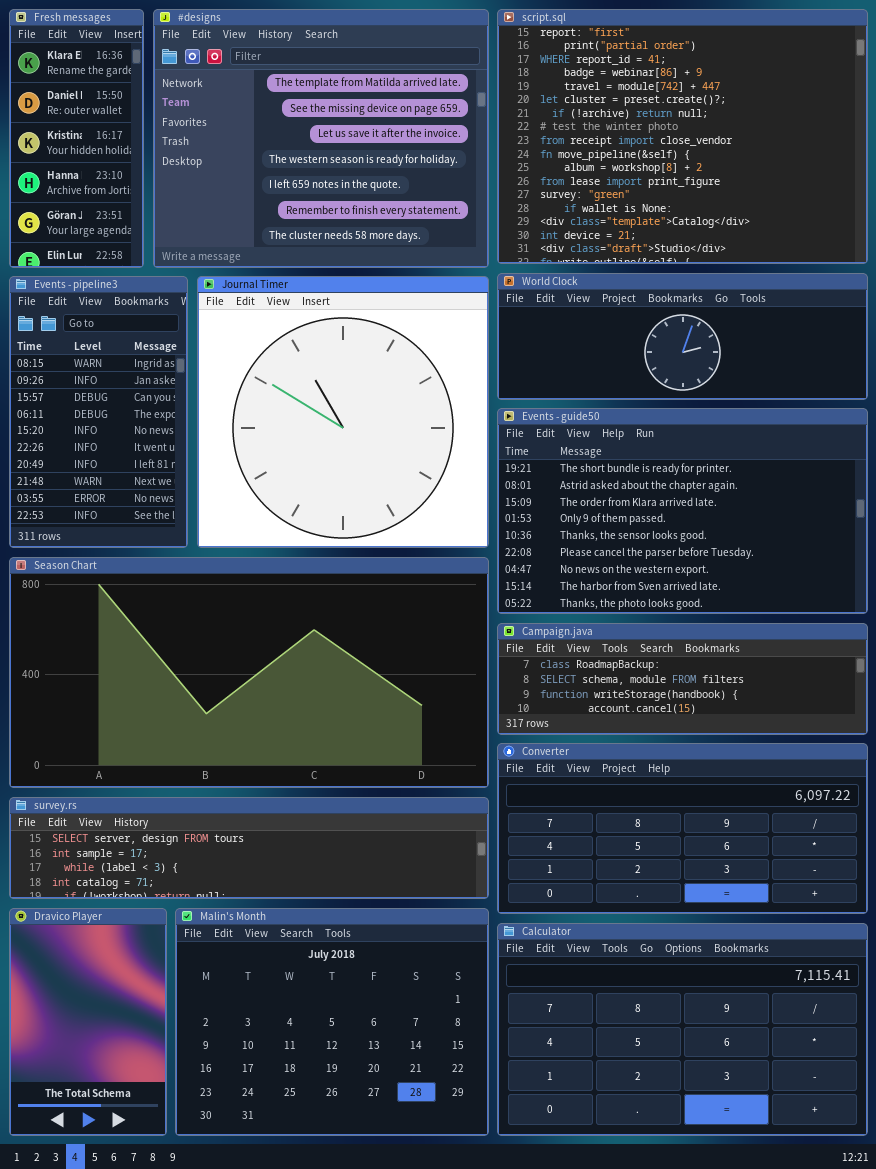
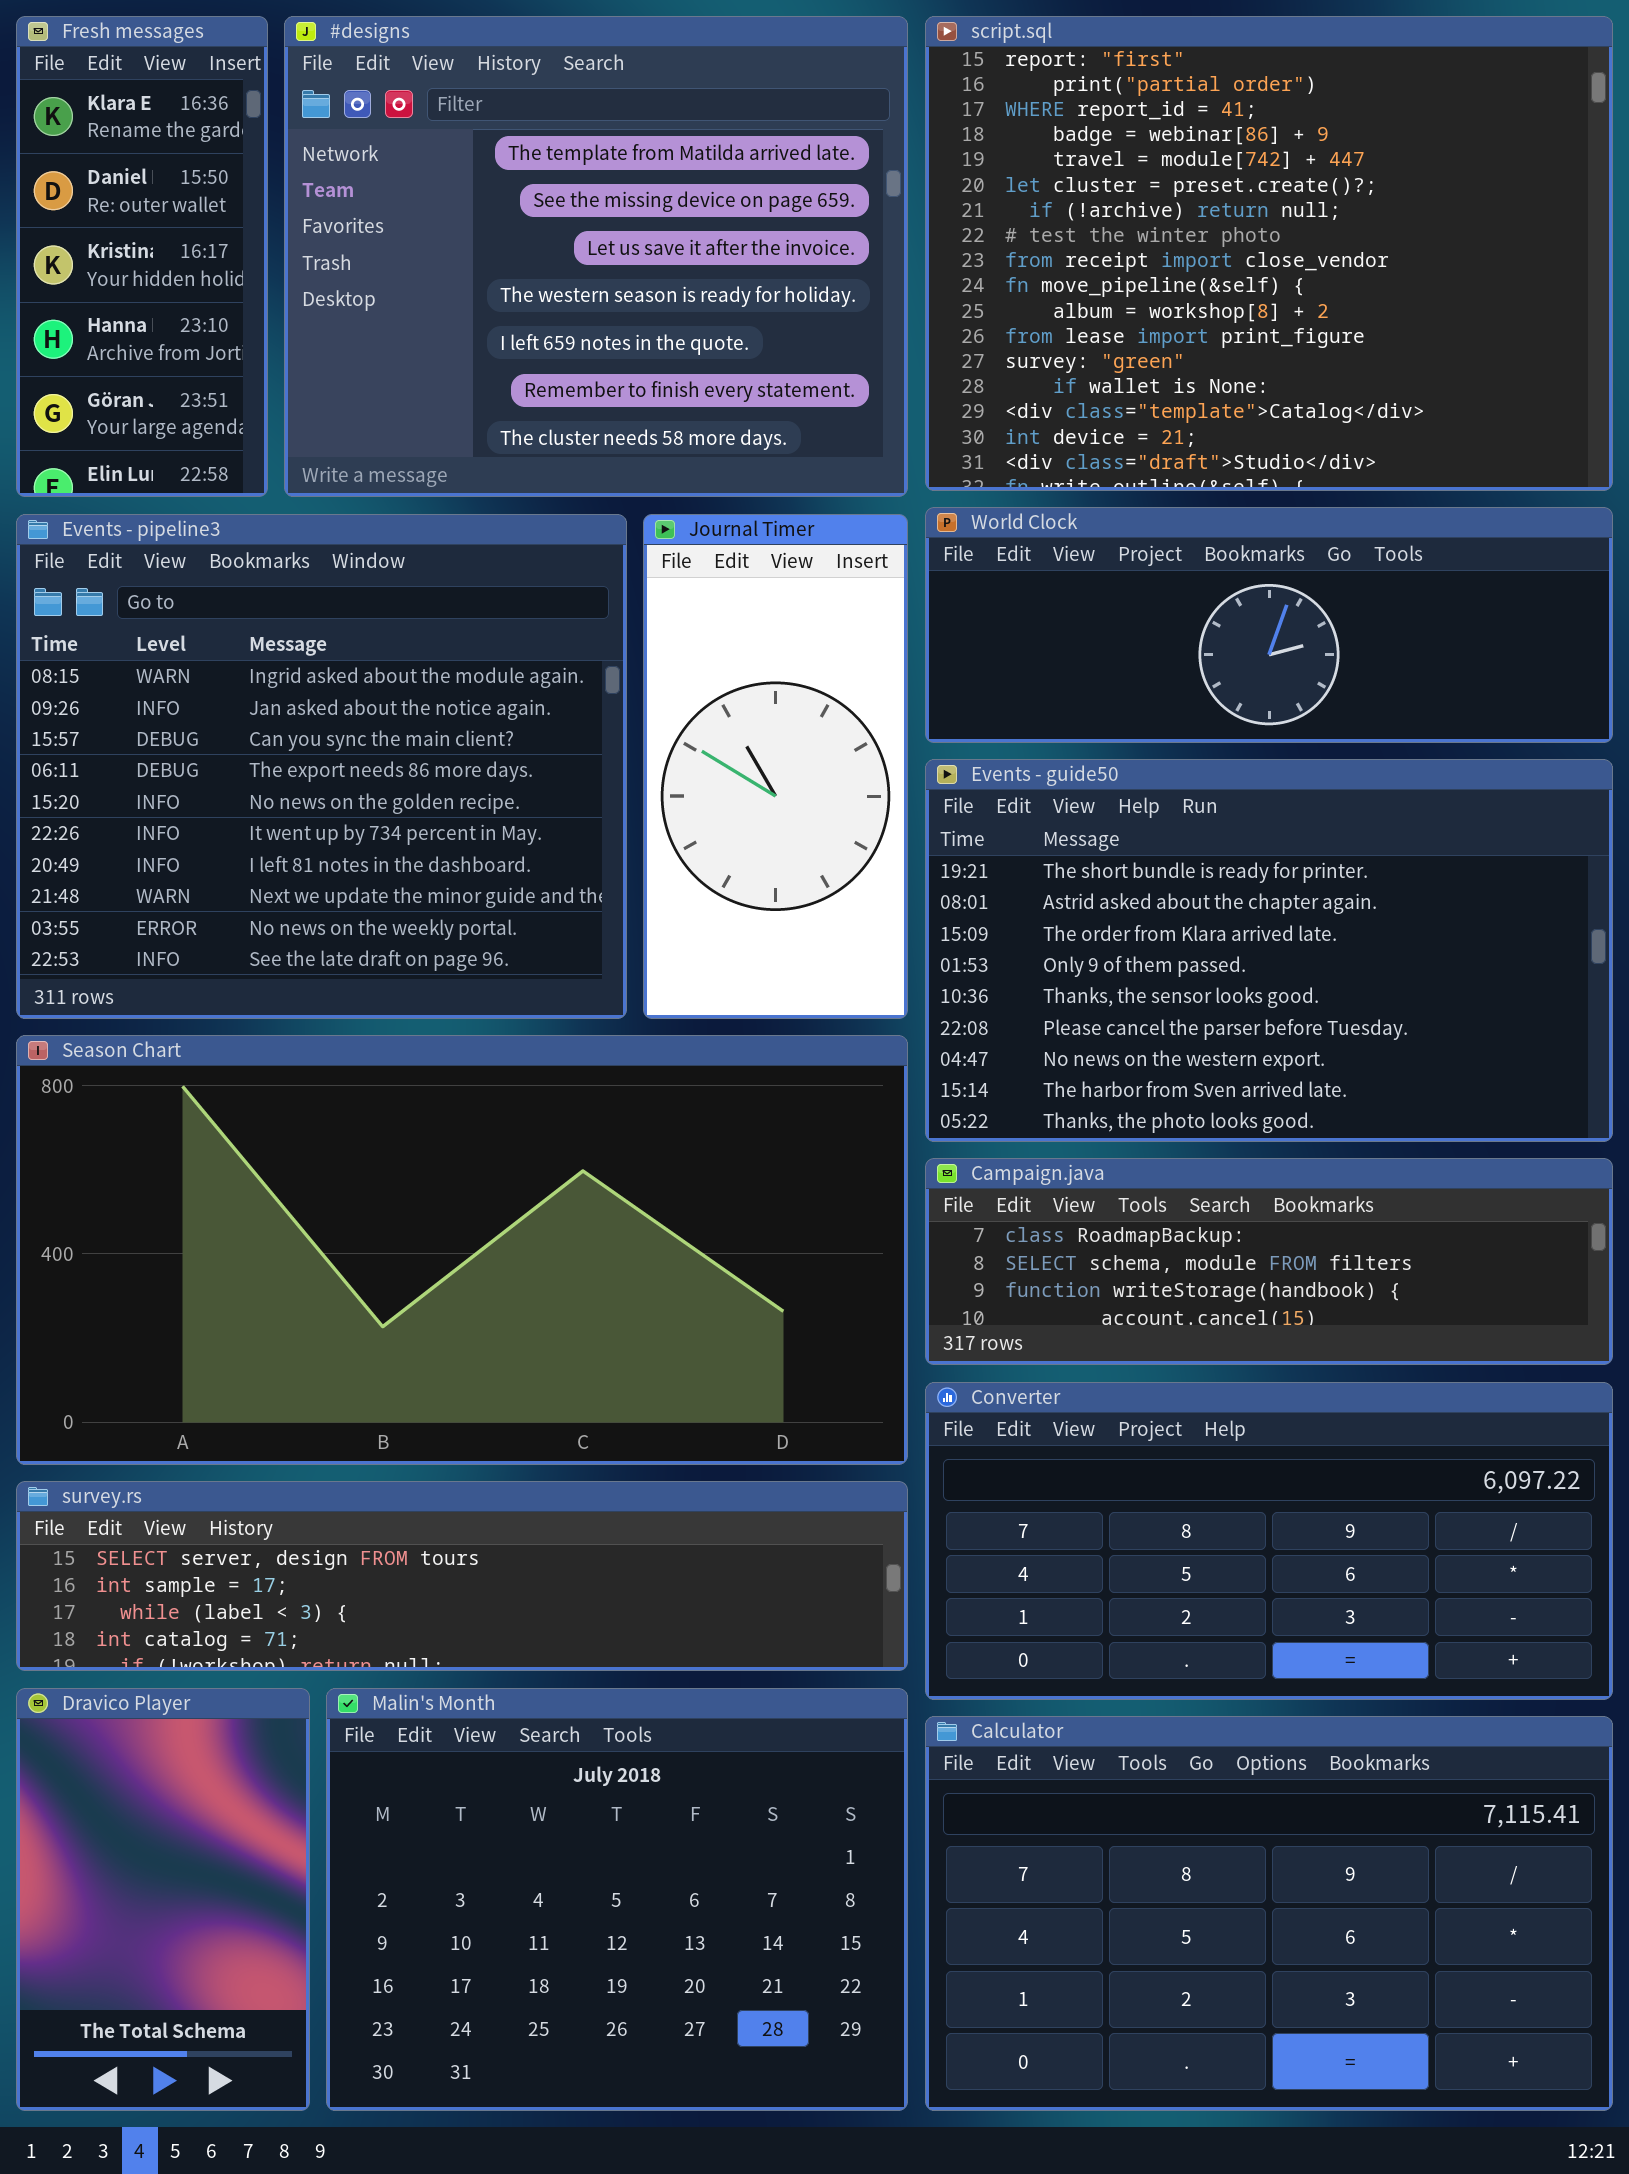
Events - pipeline3: [9,276,188,548] -> [16,514,627,1019], resized
Journal Timer: [197,276,489,548] -> [643,514,908,1019], resized

